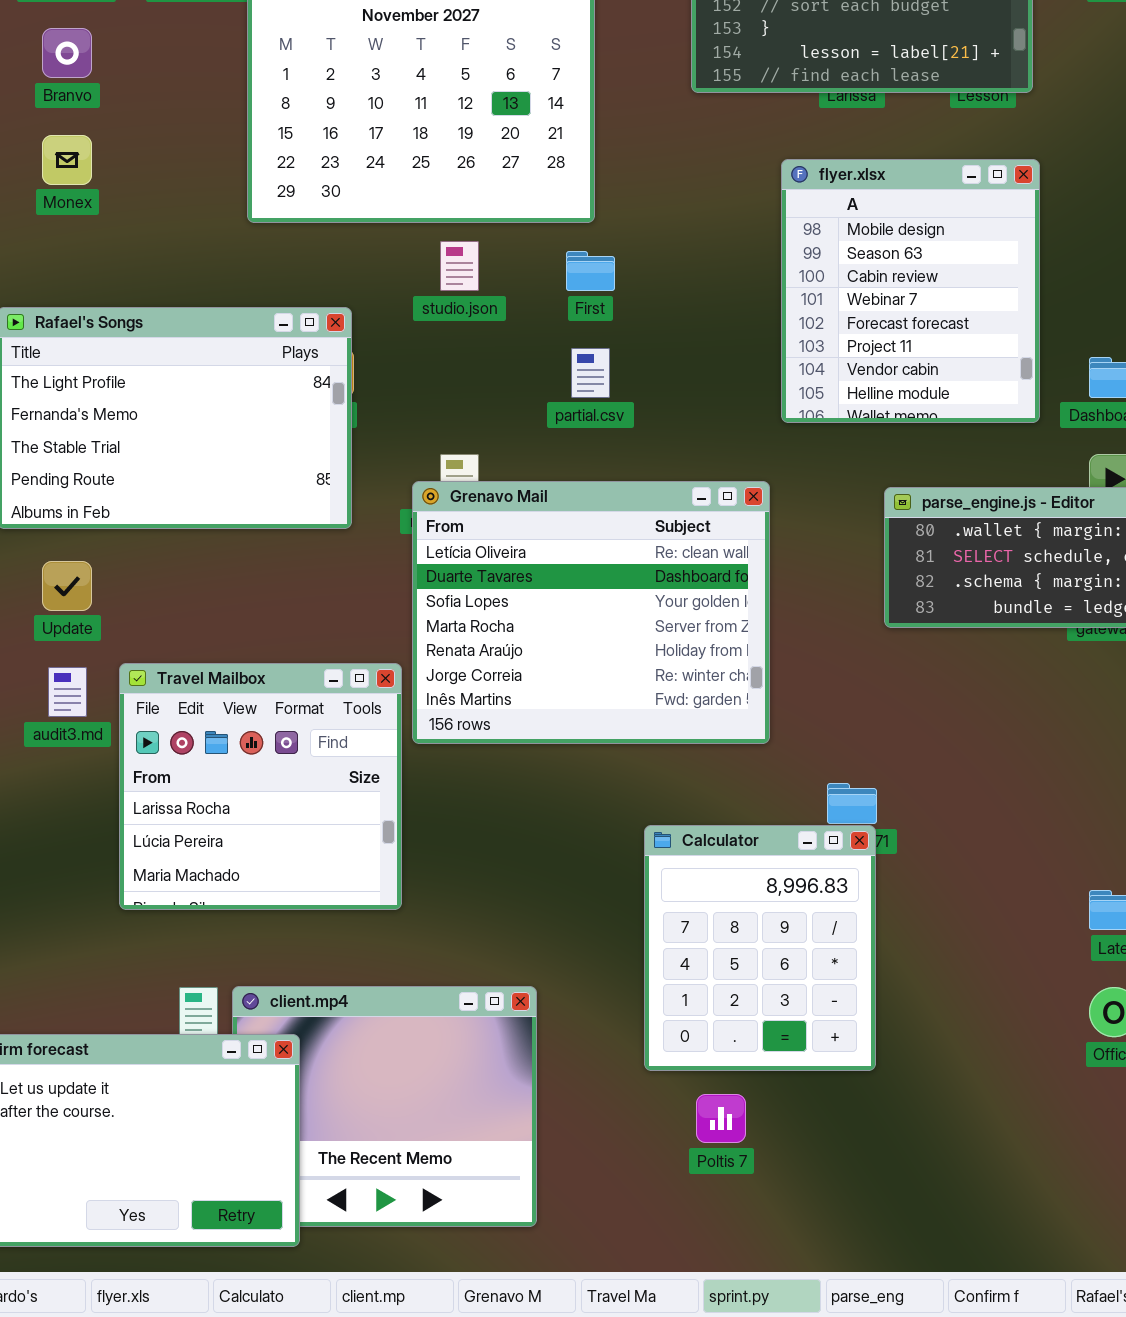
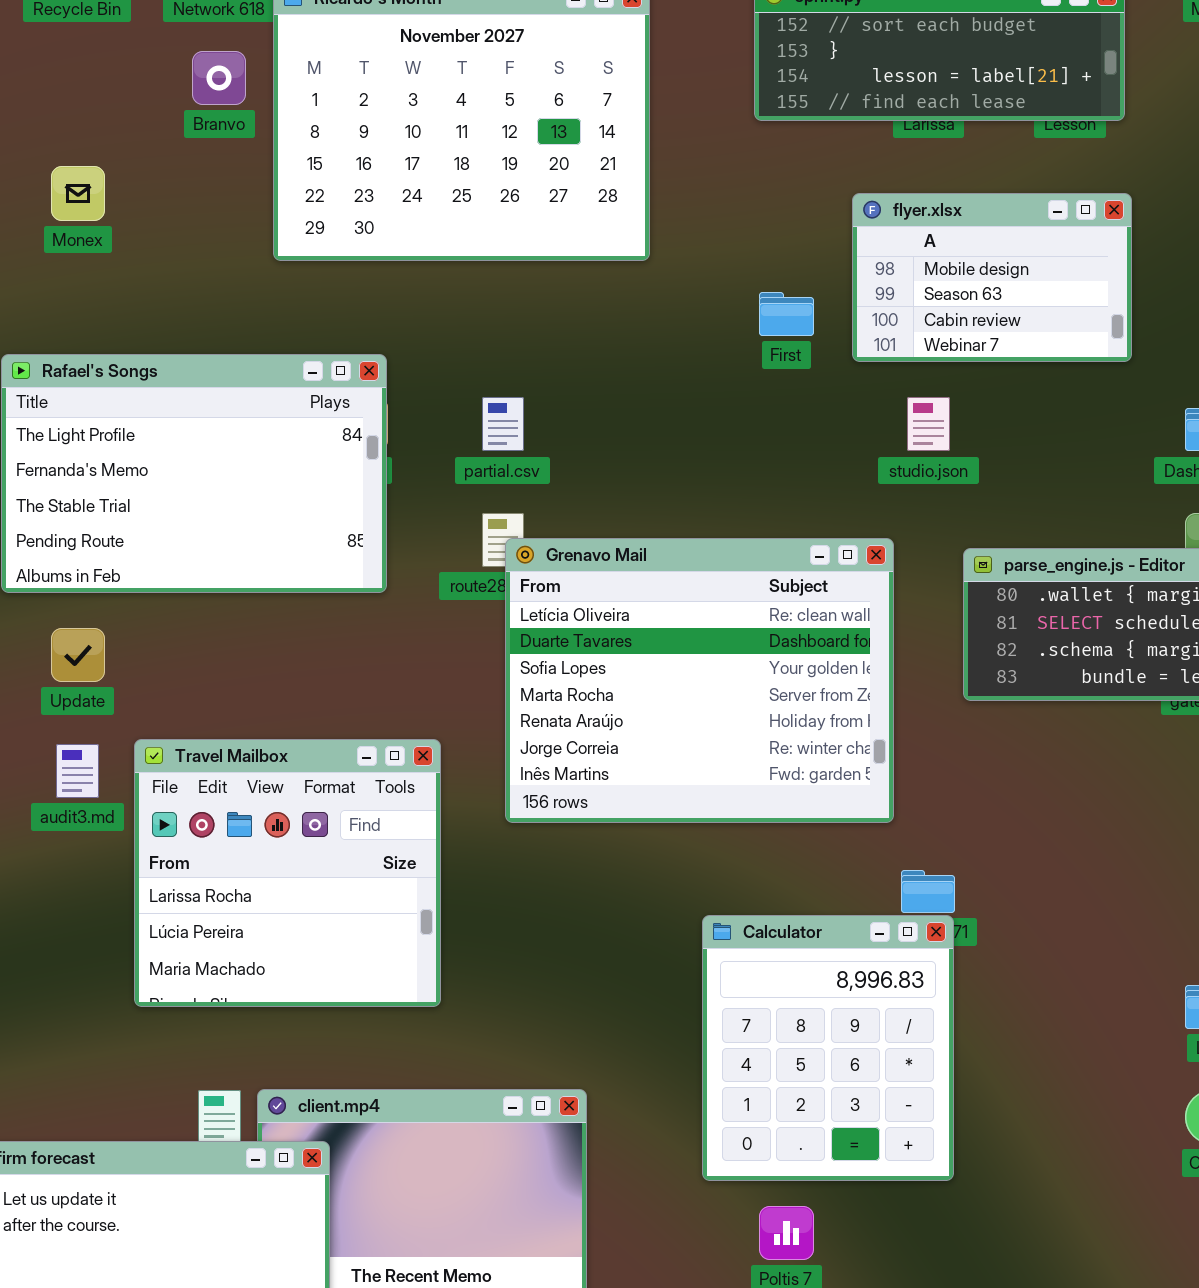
Branvo: [42,28,92,78] -> [192,51,246,105], moved
flyer.xlsx: [781,159,1040,423] -> [852,193,1132,362], resized
studio.json: [440,241,479,291] -> [907,397,950,451], moved
First: [566,251,615,291] -> [759,292,814,336], moved
partial.csv: [571,348,610,398] -> [482,397,524,451], moved
Grenavo Mail: [412,481,770,744] -> [505,538,894,823], moved

